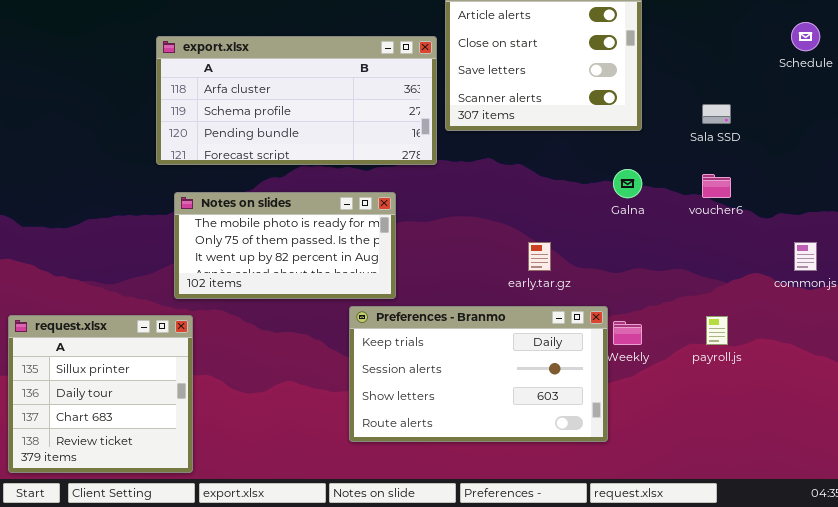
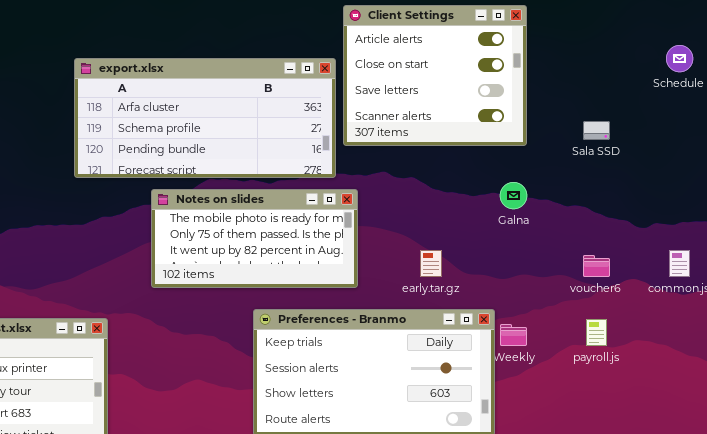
voucher6: [702,174,731,198] -> [583,255,610,277], moved
Notes on slides: [174,192,396,299] -> [151,189,358,288], moved

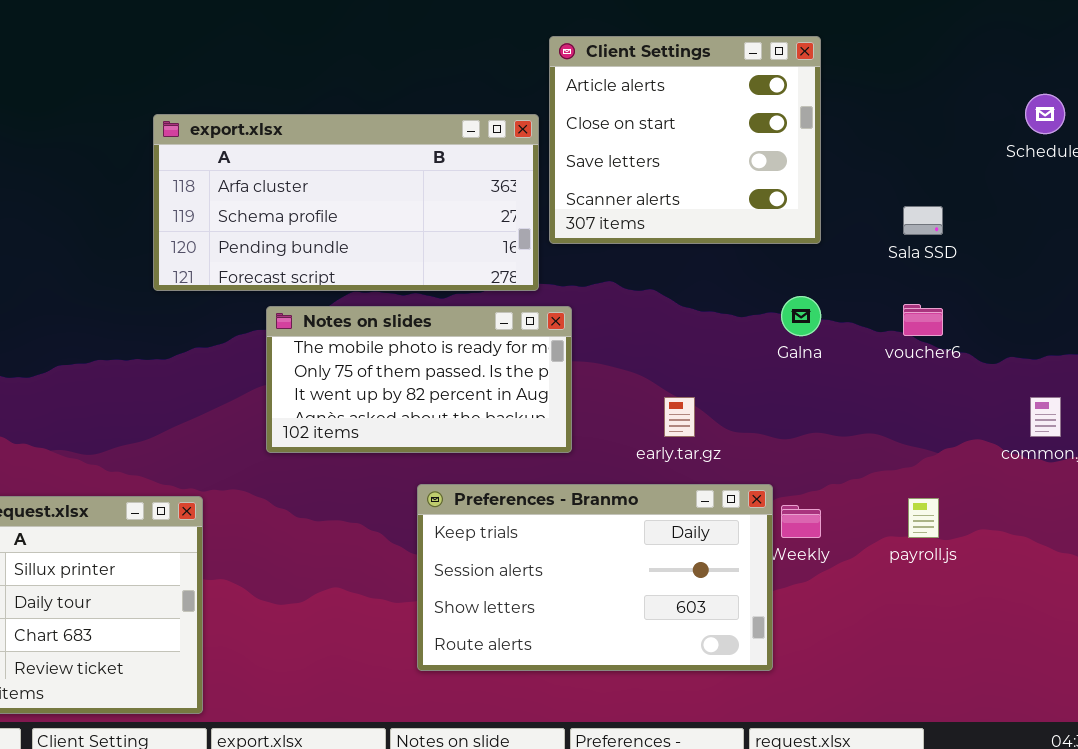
voucher6: [583,255,610,277] -> [903,304,943,336], moved

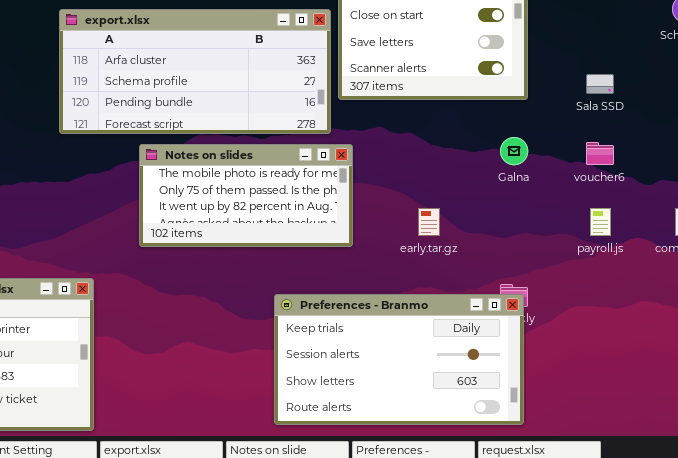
Preferences - Branmo: [417,484,773,671] -> [274,294,524,425], moved
payroll.js: [908,498,939,538] -> [590,208,611,236], moved

